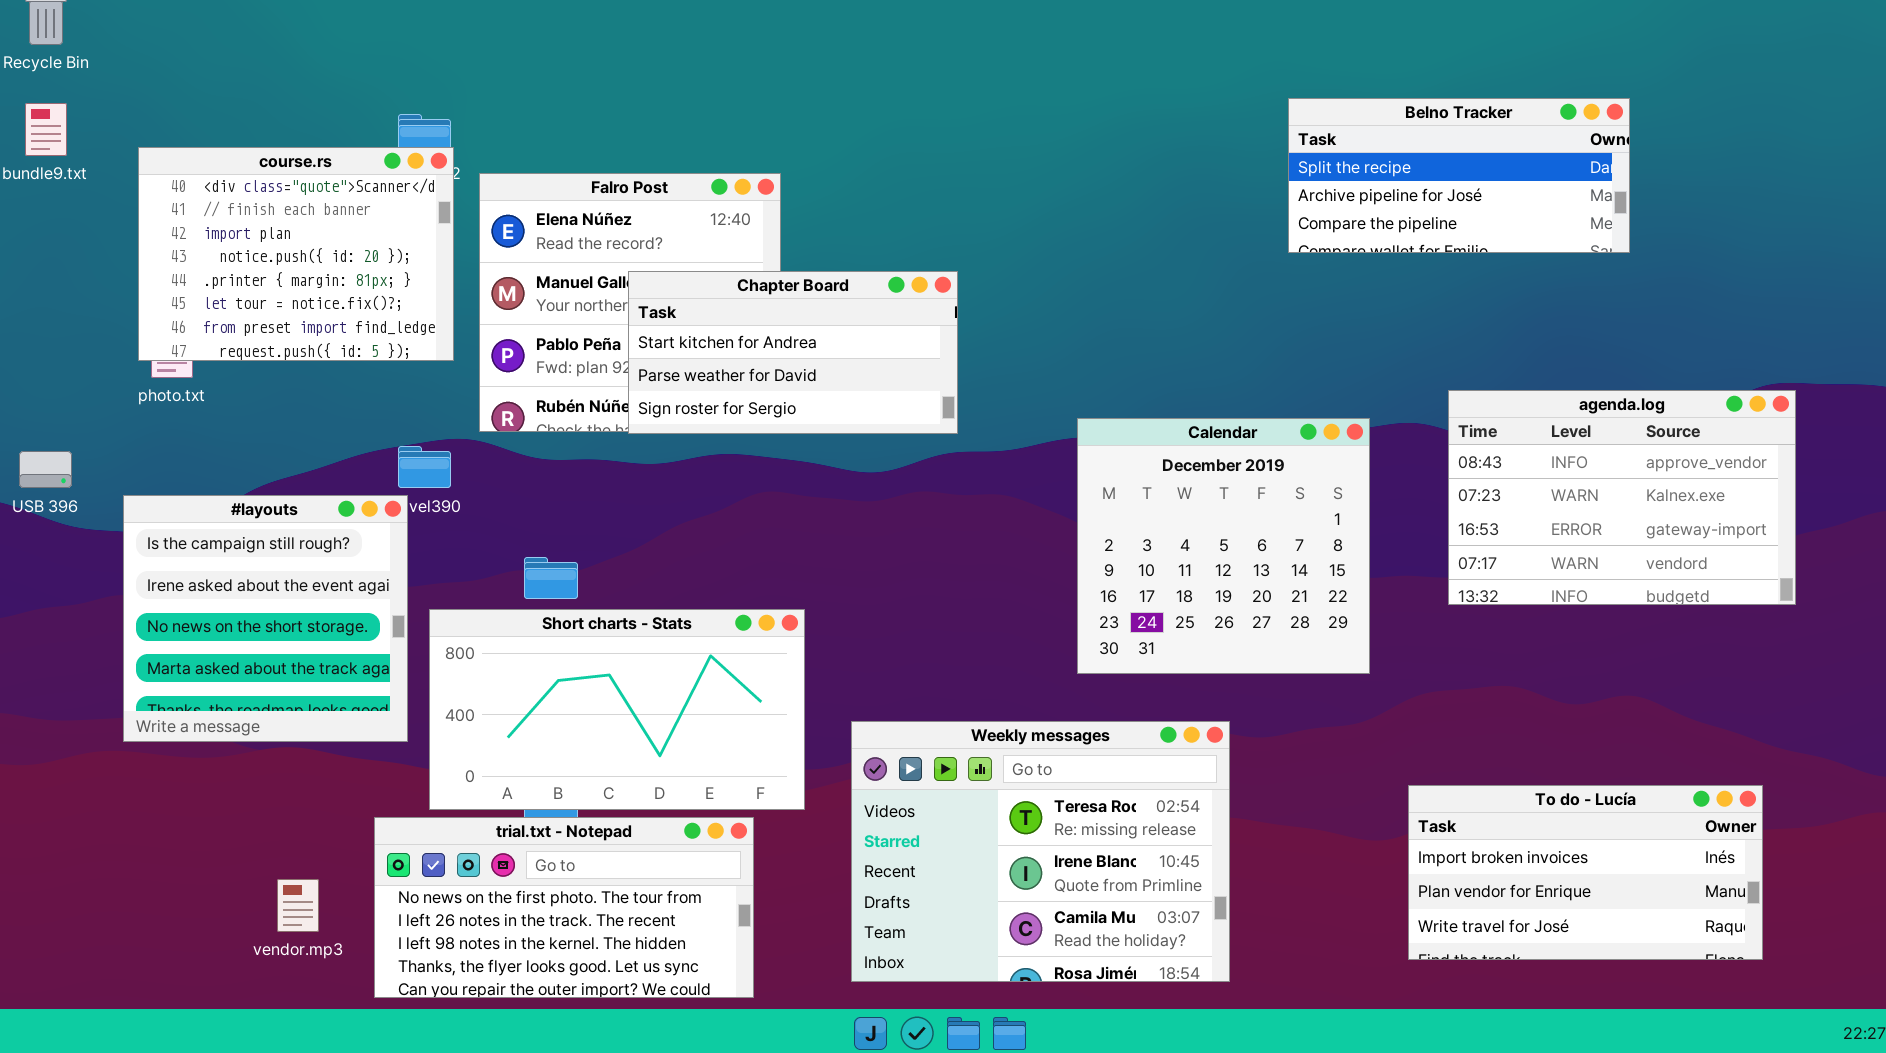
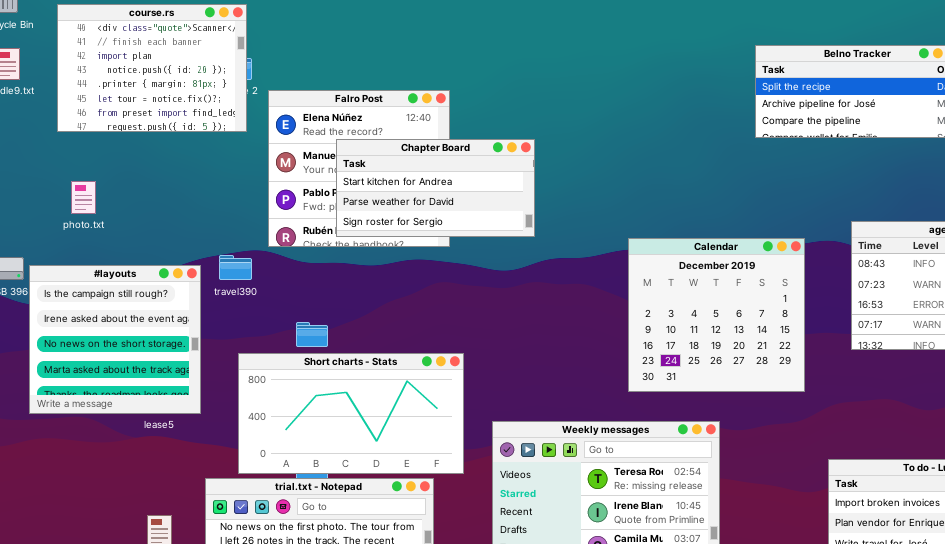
course.rs: [138,147,454,361] -> [57,4,247,132], moved
Chapter Board: [628,271,958,434] -> [336,139,535,237], moved
#layouts: [123,495,408,742] -> [29,265,201,414], moved

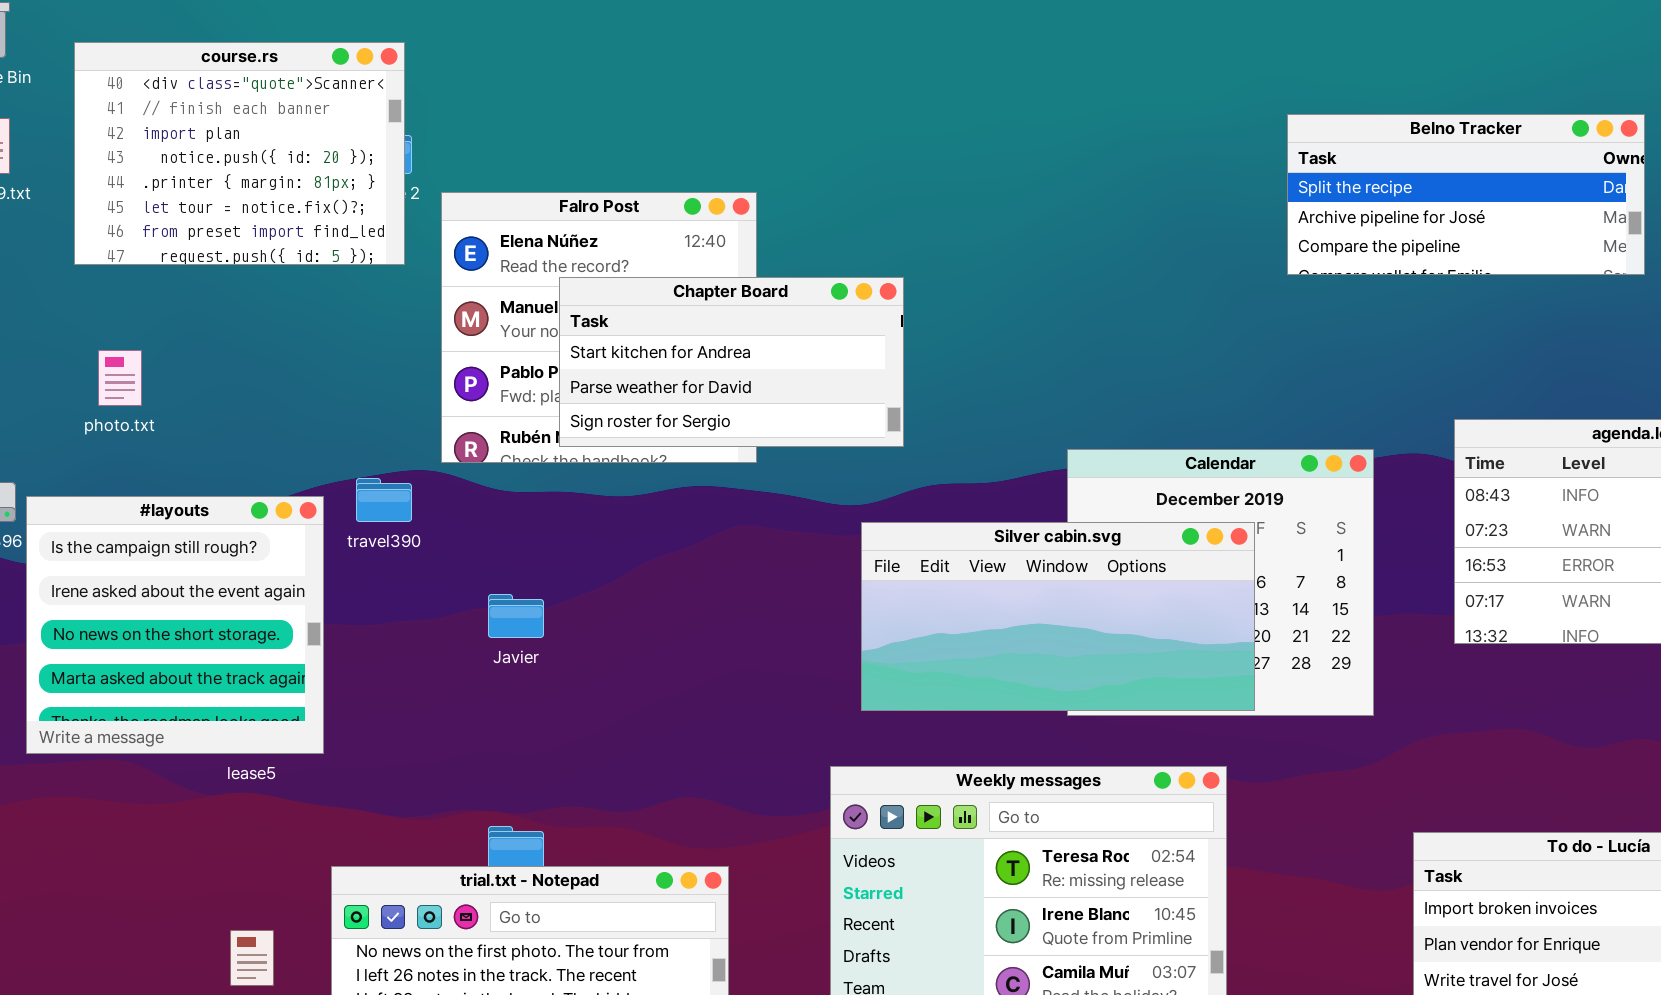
Silver cabin.svg: none -> [861,522,1255,711], opened
Short charts - Stats: [238,353,464,474] -> none, closed

